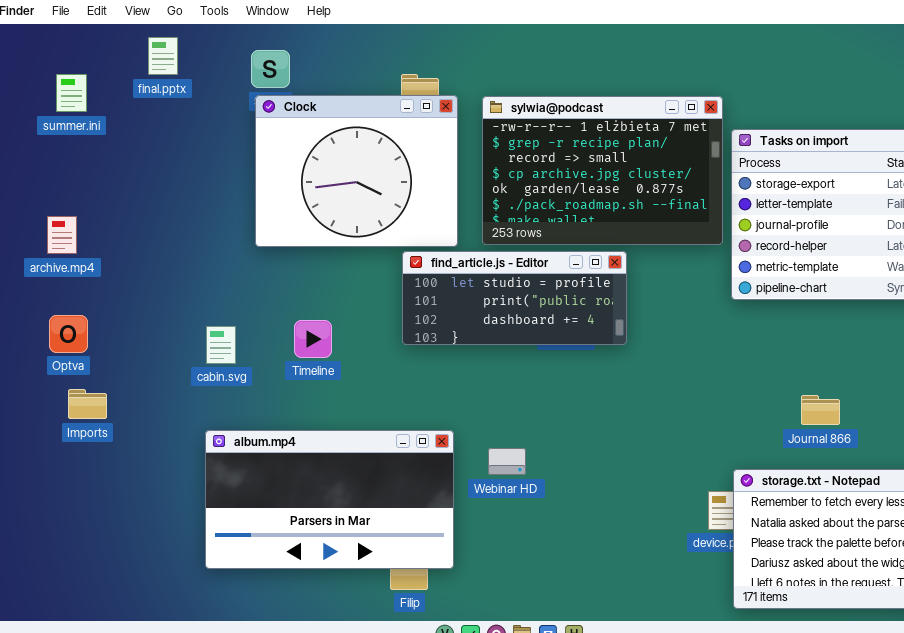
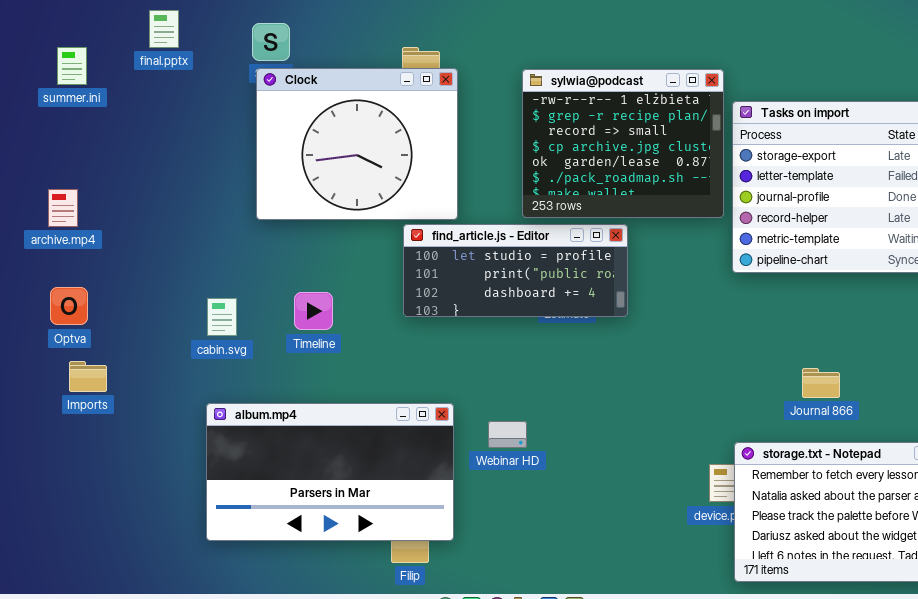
sylwia@podcast: [482,96,723,245] -> [522,69,724,218], resized

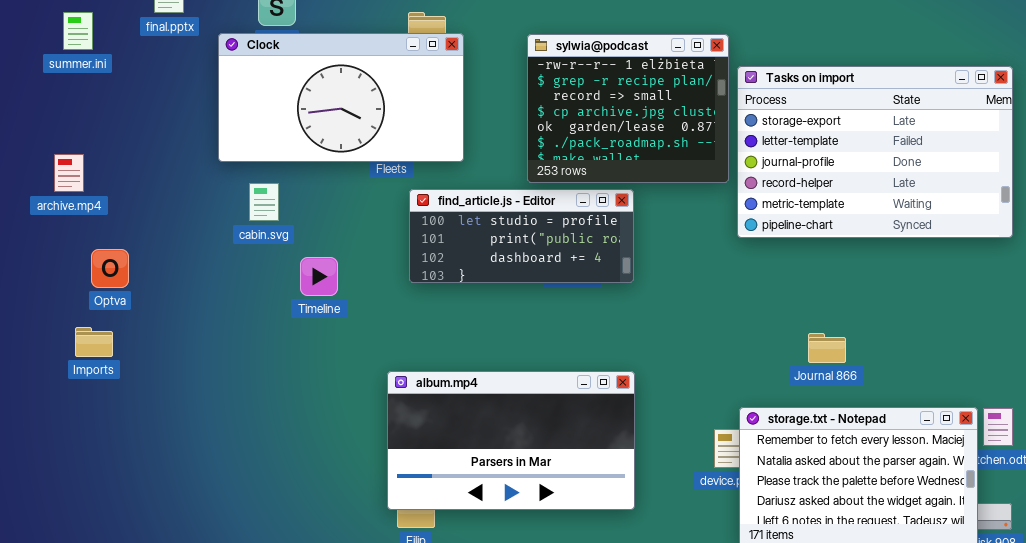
Clock: [256,68,458,220] -> [218,33,464,162], resized
Optva: [50,287,88,325] -> [91,249,129,288], moved
cabin.svg: [207,298,237,336] -> [249,183,279,221], moved
album.mp4: [206,403,454,541] -> [387,371,635,510], moved

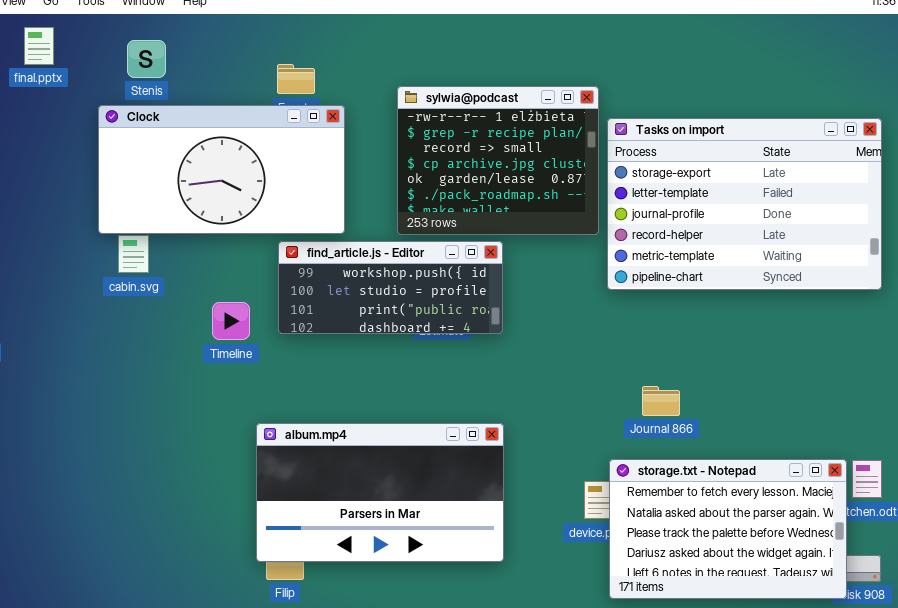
Clock: [218,33,464,162] -> [98,105,345,234], moved
find_article.js - Editor: [409,189,634,283] -> [278,241,503,334], scrolled up 1 row
Timeline: [300,257,338,296] -> [212,302,250,340], moved
Journal 866: [808,333,846,363] -> [642,386,680,416], moved

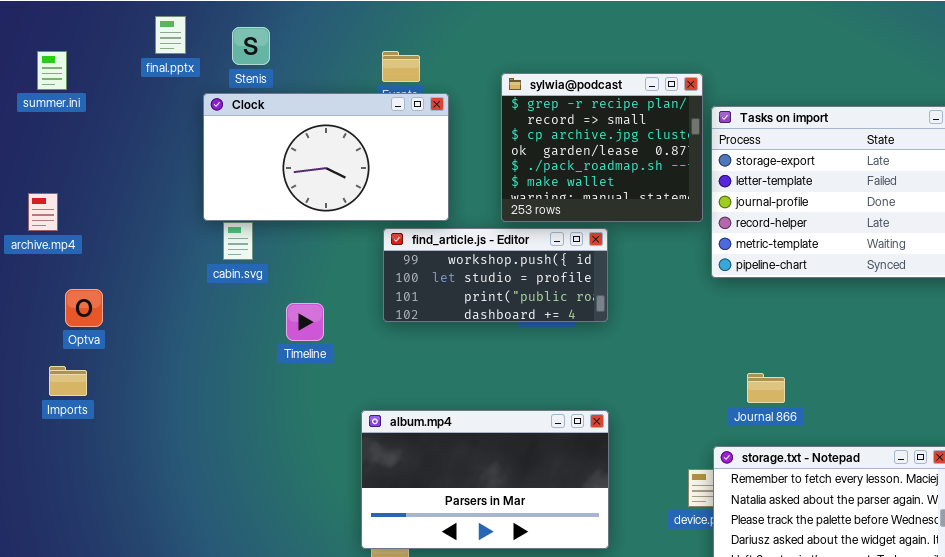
final.pptx: [24,27,54,65] -> [155,16,186,54], moved
sylwia@podcast: [397,86,599,235] -> [501,73,703,222], scrolled down 1 row
Timeline: [212,302,250,340] -> [286,303,324,341], moved

